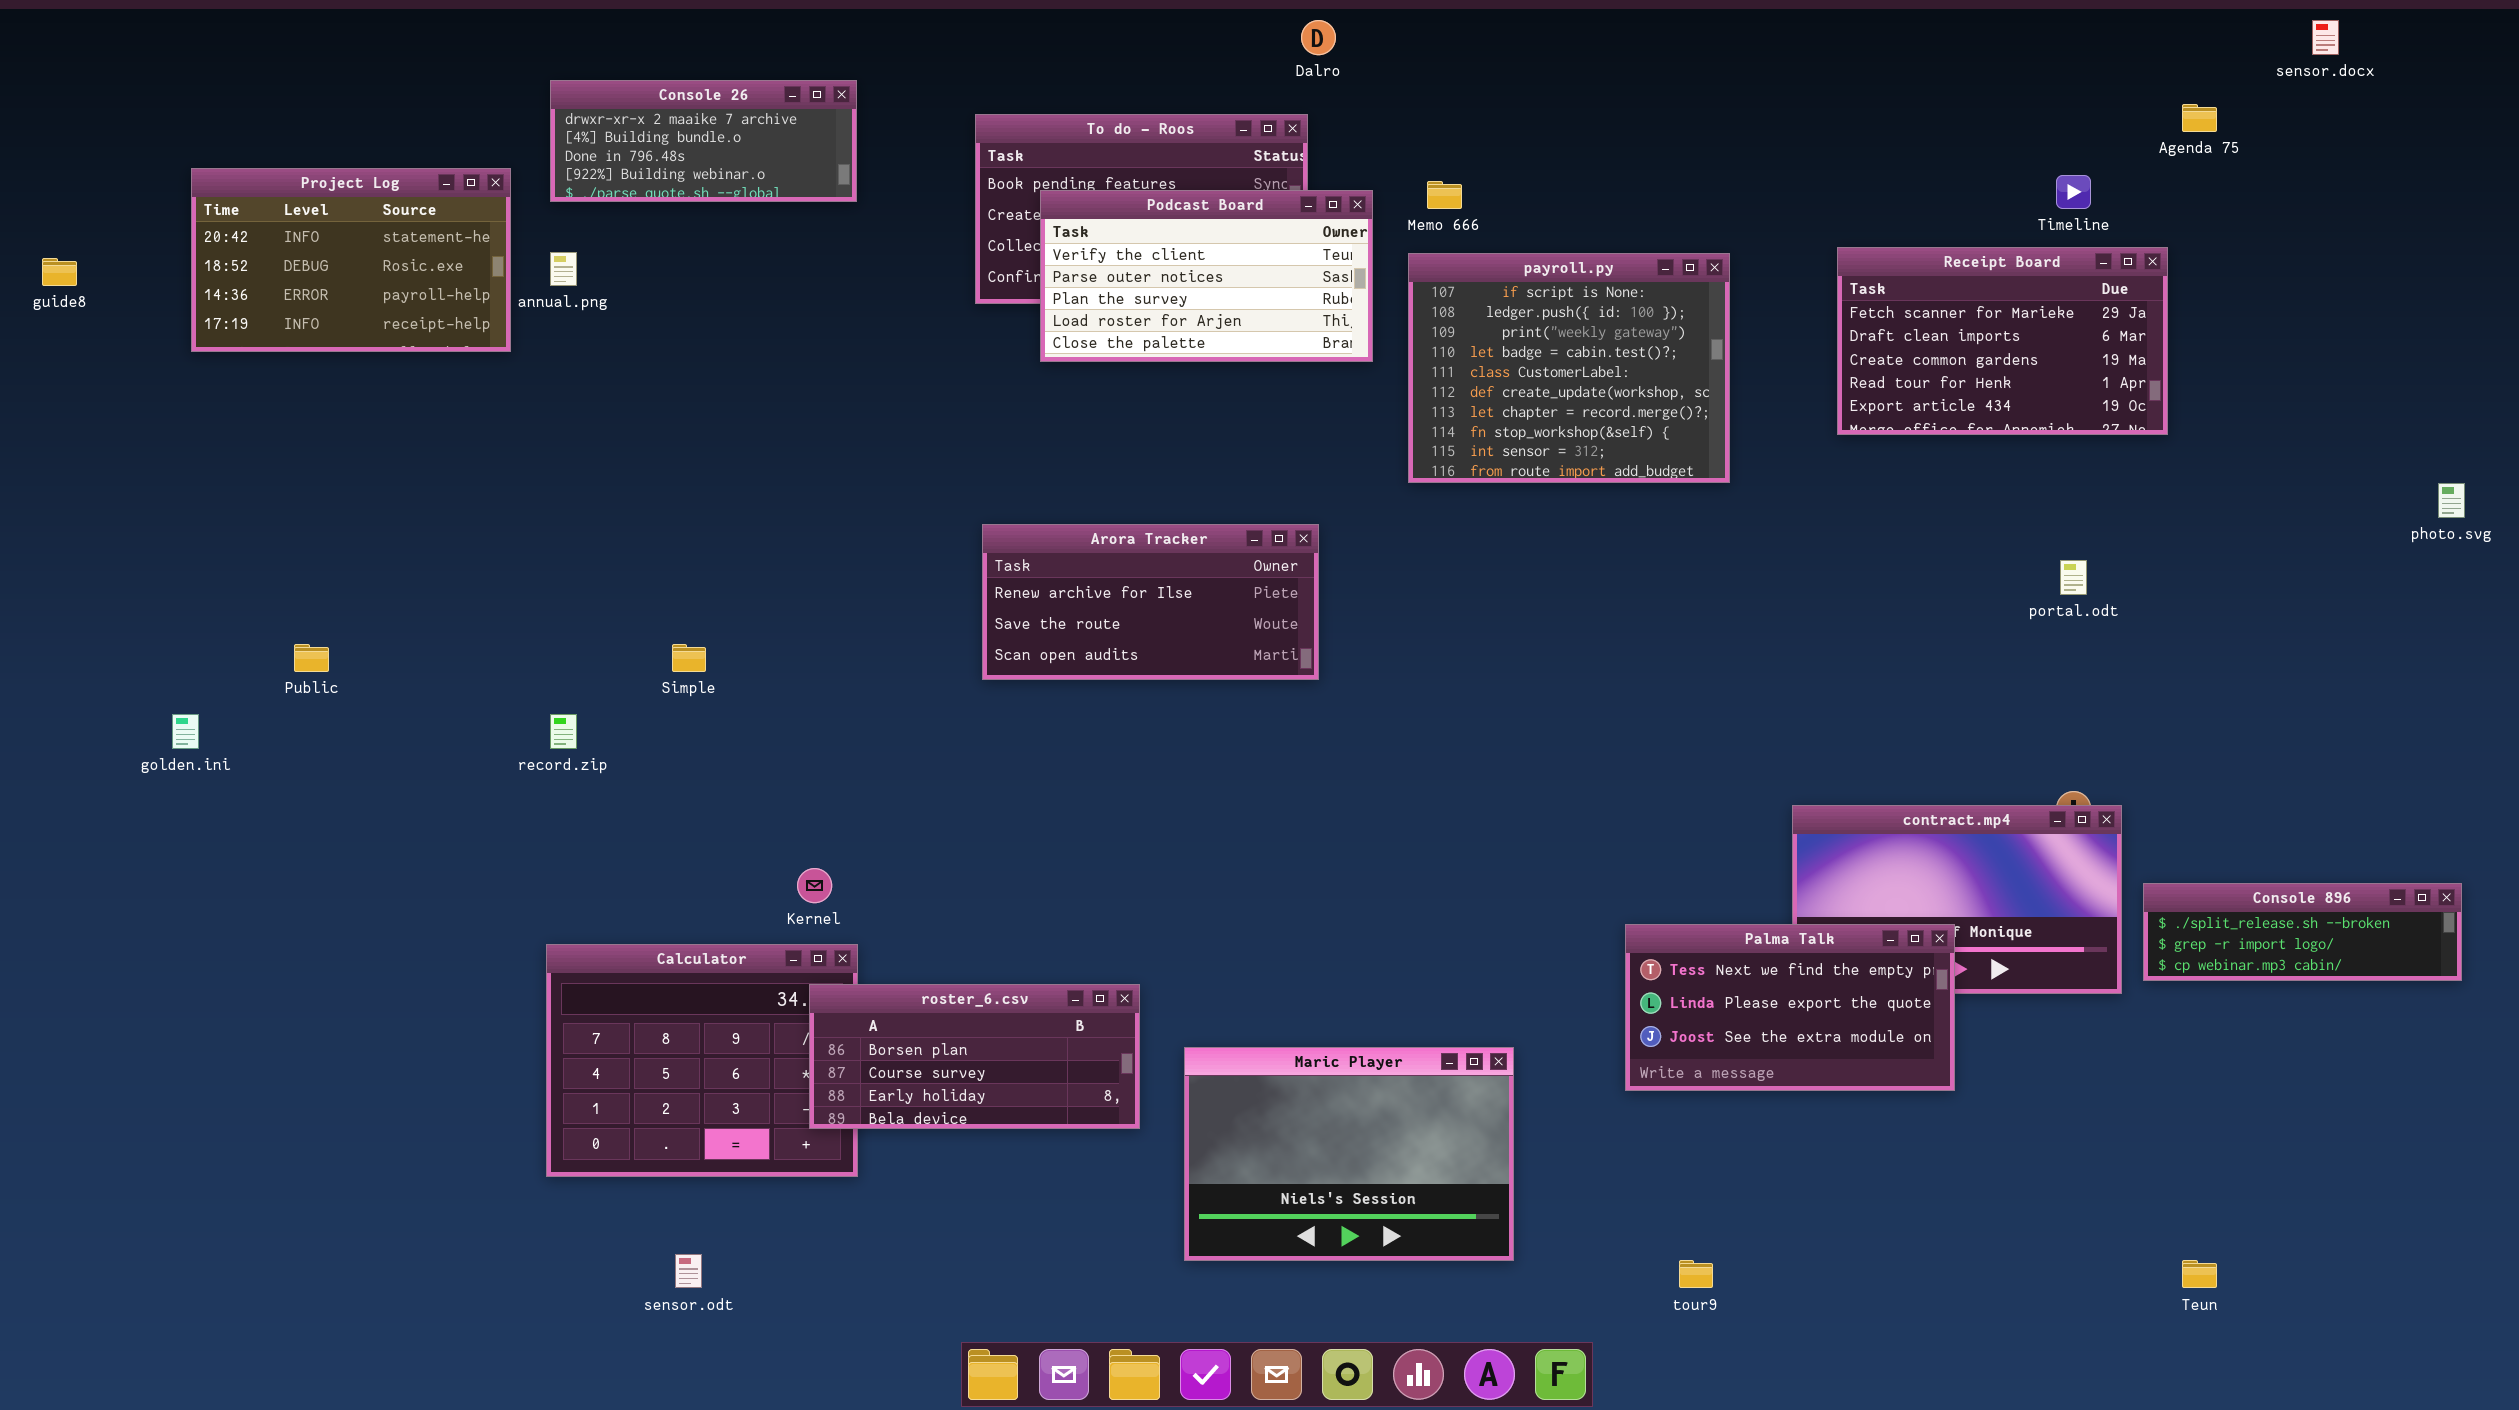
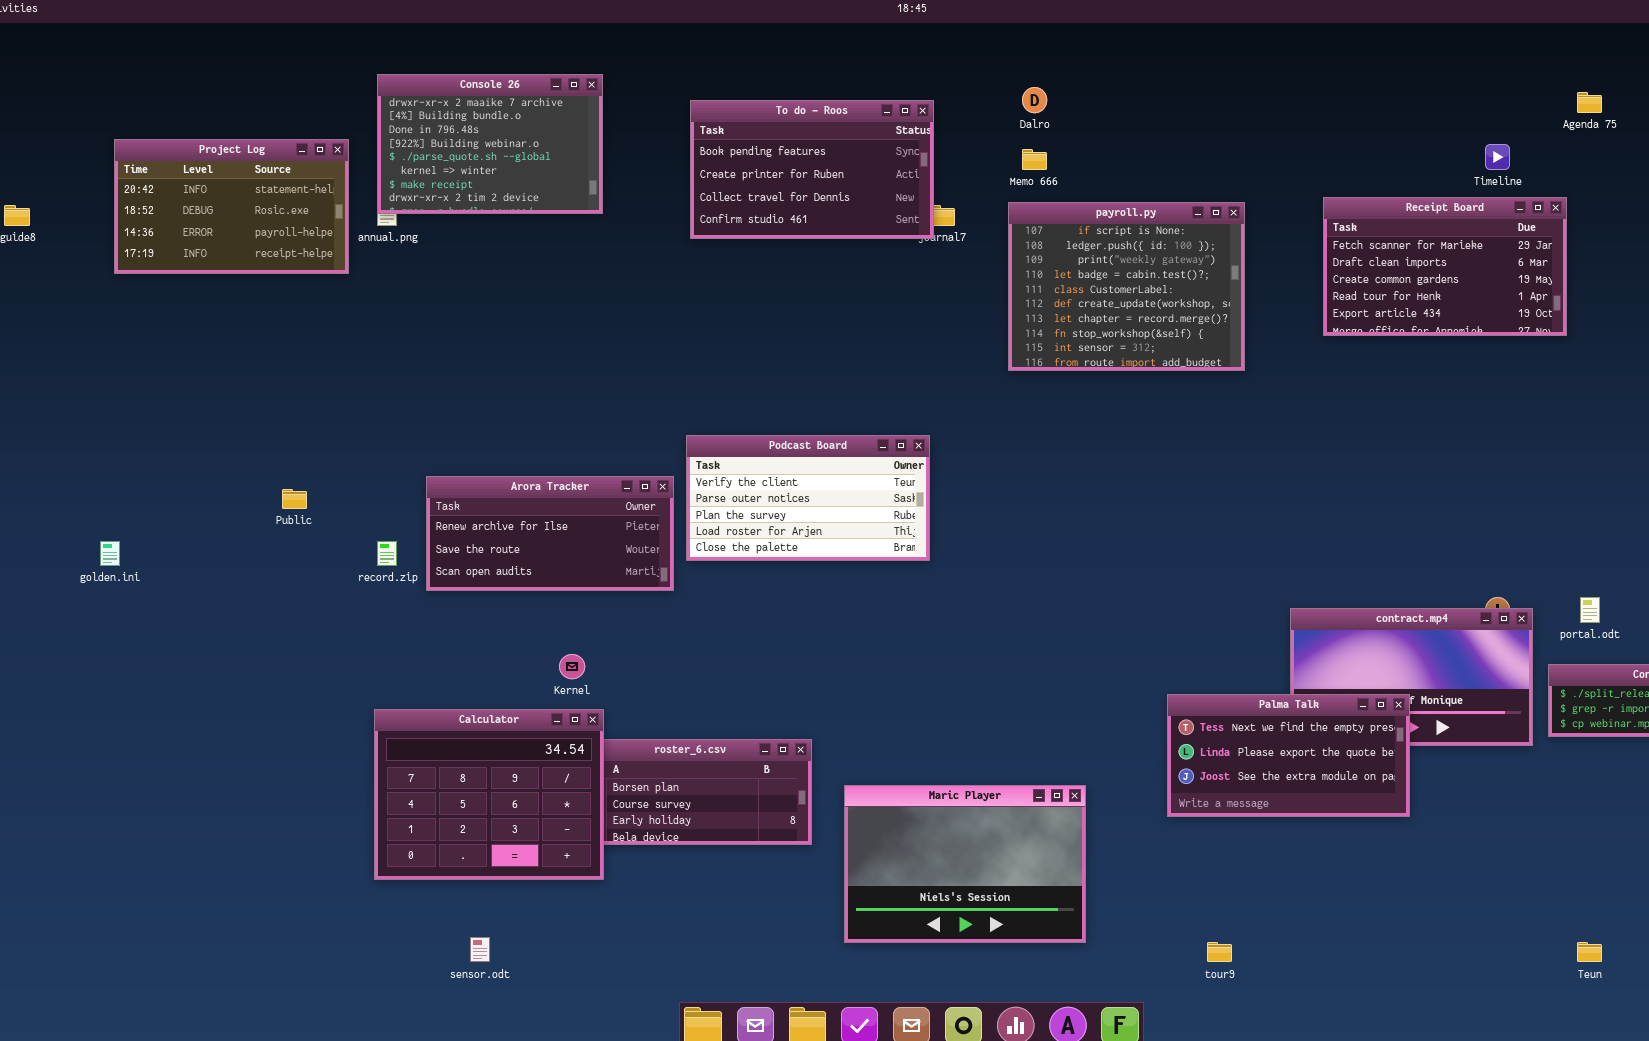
Dalro: [1301,20,1336,55] -> [1022,87,1047,113], moved
Console 26: [550,80,857,202] -> [377,74,603,214], resized
Podcast Board: [1040,190,1373,362] -> [686,435,930,561], moved
Arora Tracker: [982,524,1319,680] -> [426,476,674,591], moved
portal.odt: [2060,560,2087,595] -> [1580,597,1600,623], moved
Public: [294,644,329,672] -> [282,489,307,509], moved
Calculator: [546,944,858,1177] -> [374,709,604,880], raised

